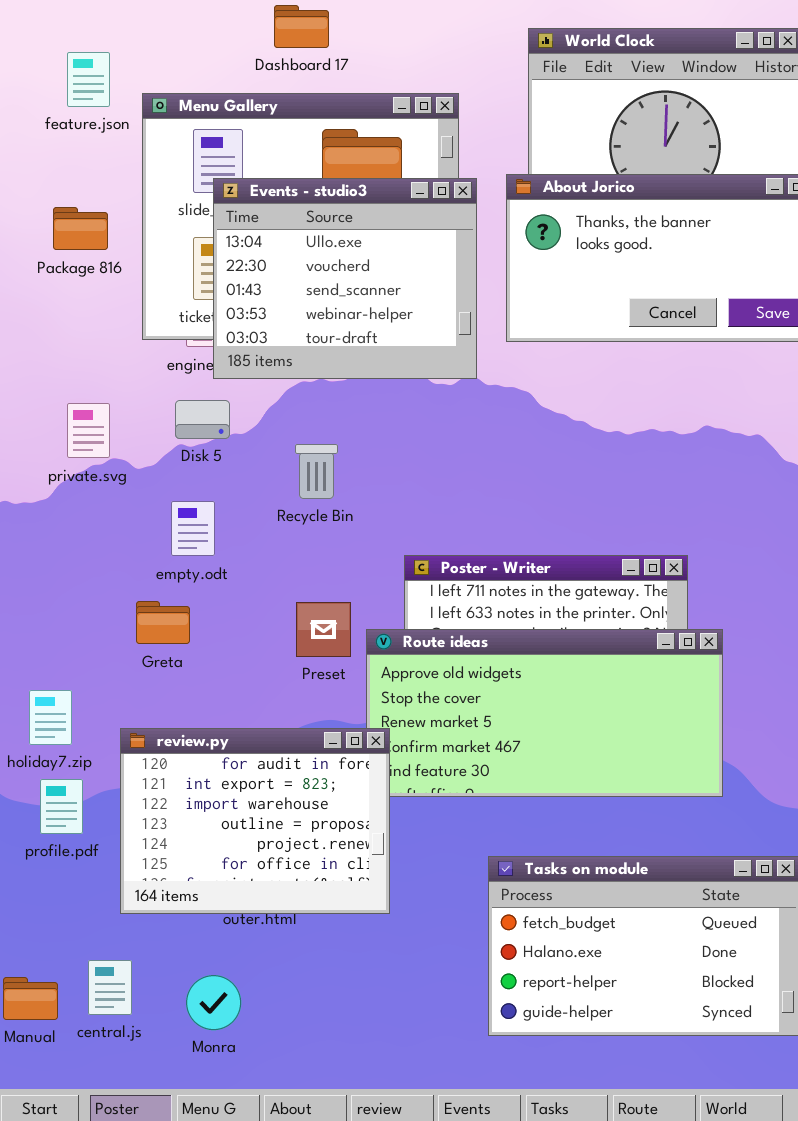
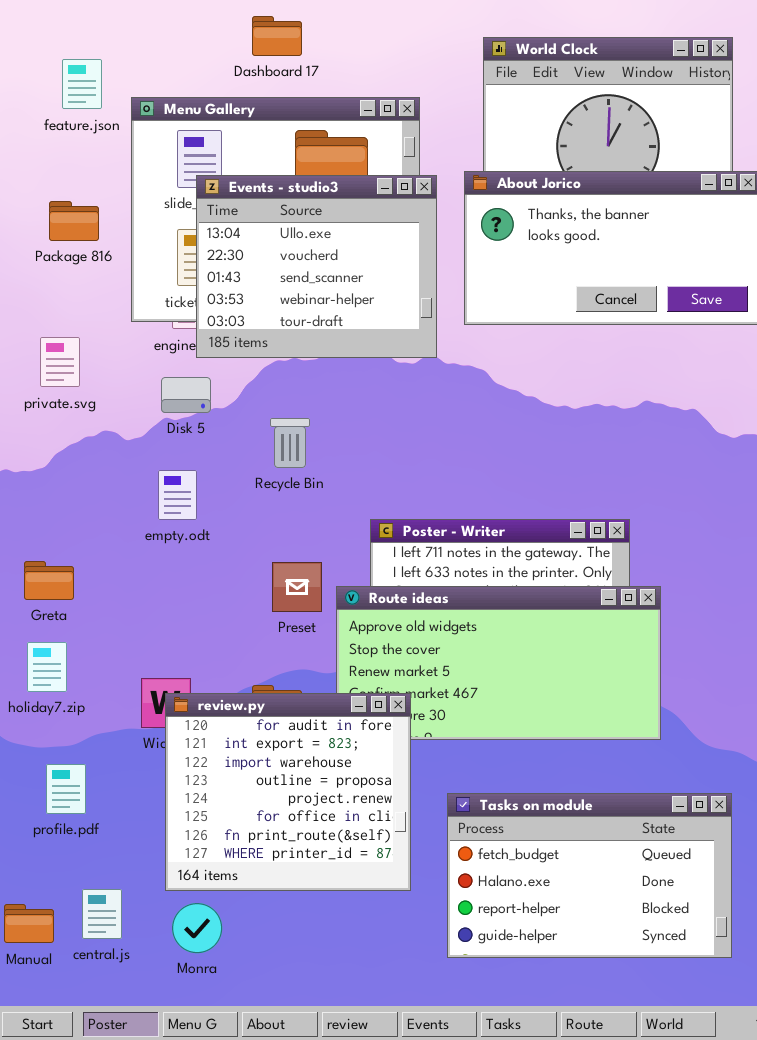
private.svg: [67,403,110,458] -> [40,337,80,387], moved
Greta: [136,601,190,644] -> [24,561,74,600], moved
review.py: [120,728,390,914] -> [165,693,411,891], moved, resized
profile.pdf: [40,779,83,834] -> [46,764,86,814], moved

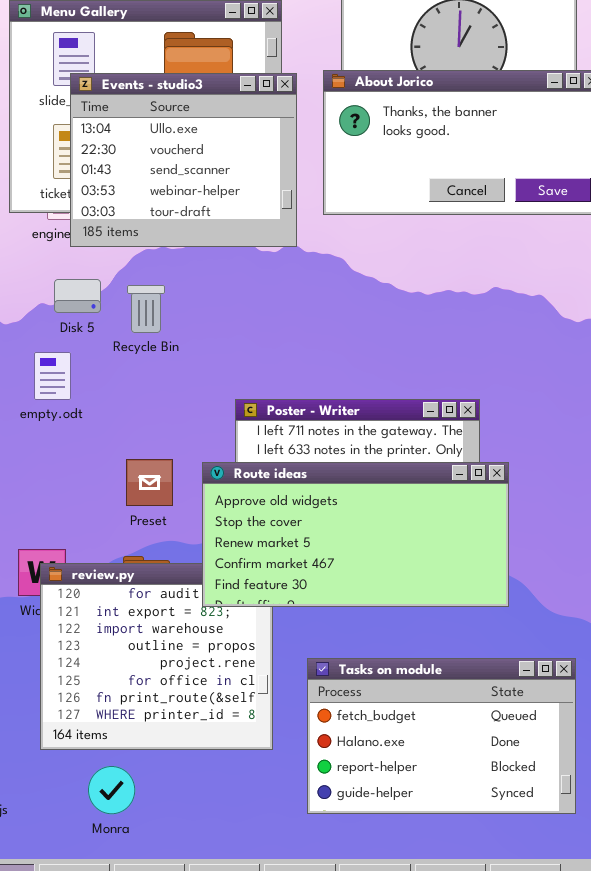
Disk 5: [161,377,211,413] -> [54,279,101,313], moved
Recycle Bin: [270,418,310,468] -> [127,285,165,333], moved
Preset: [272,562,322,612] -> [126,459,173,506], moved
Route ideas: [336,586,661,740] -> [202,462,509,607], raised
Monra: [172,903,222,953] -> [88,766,135,814], moved

